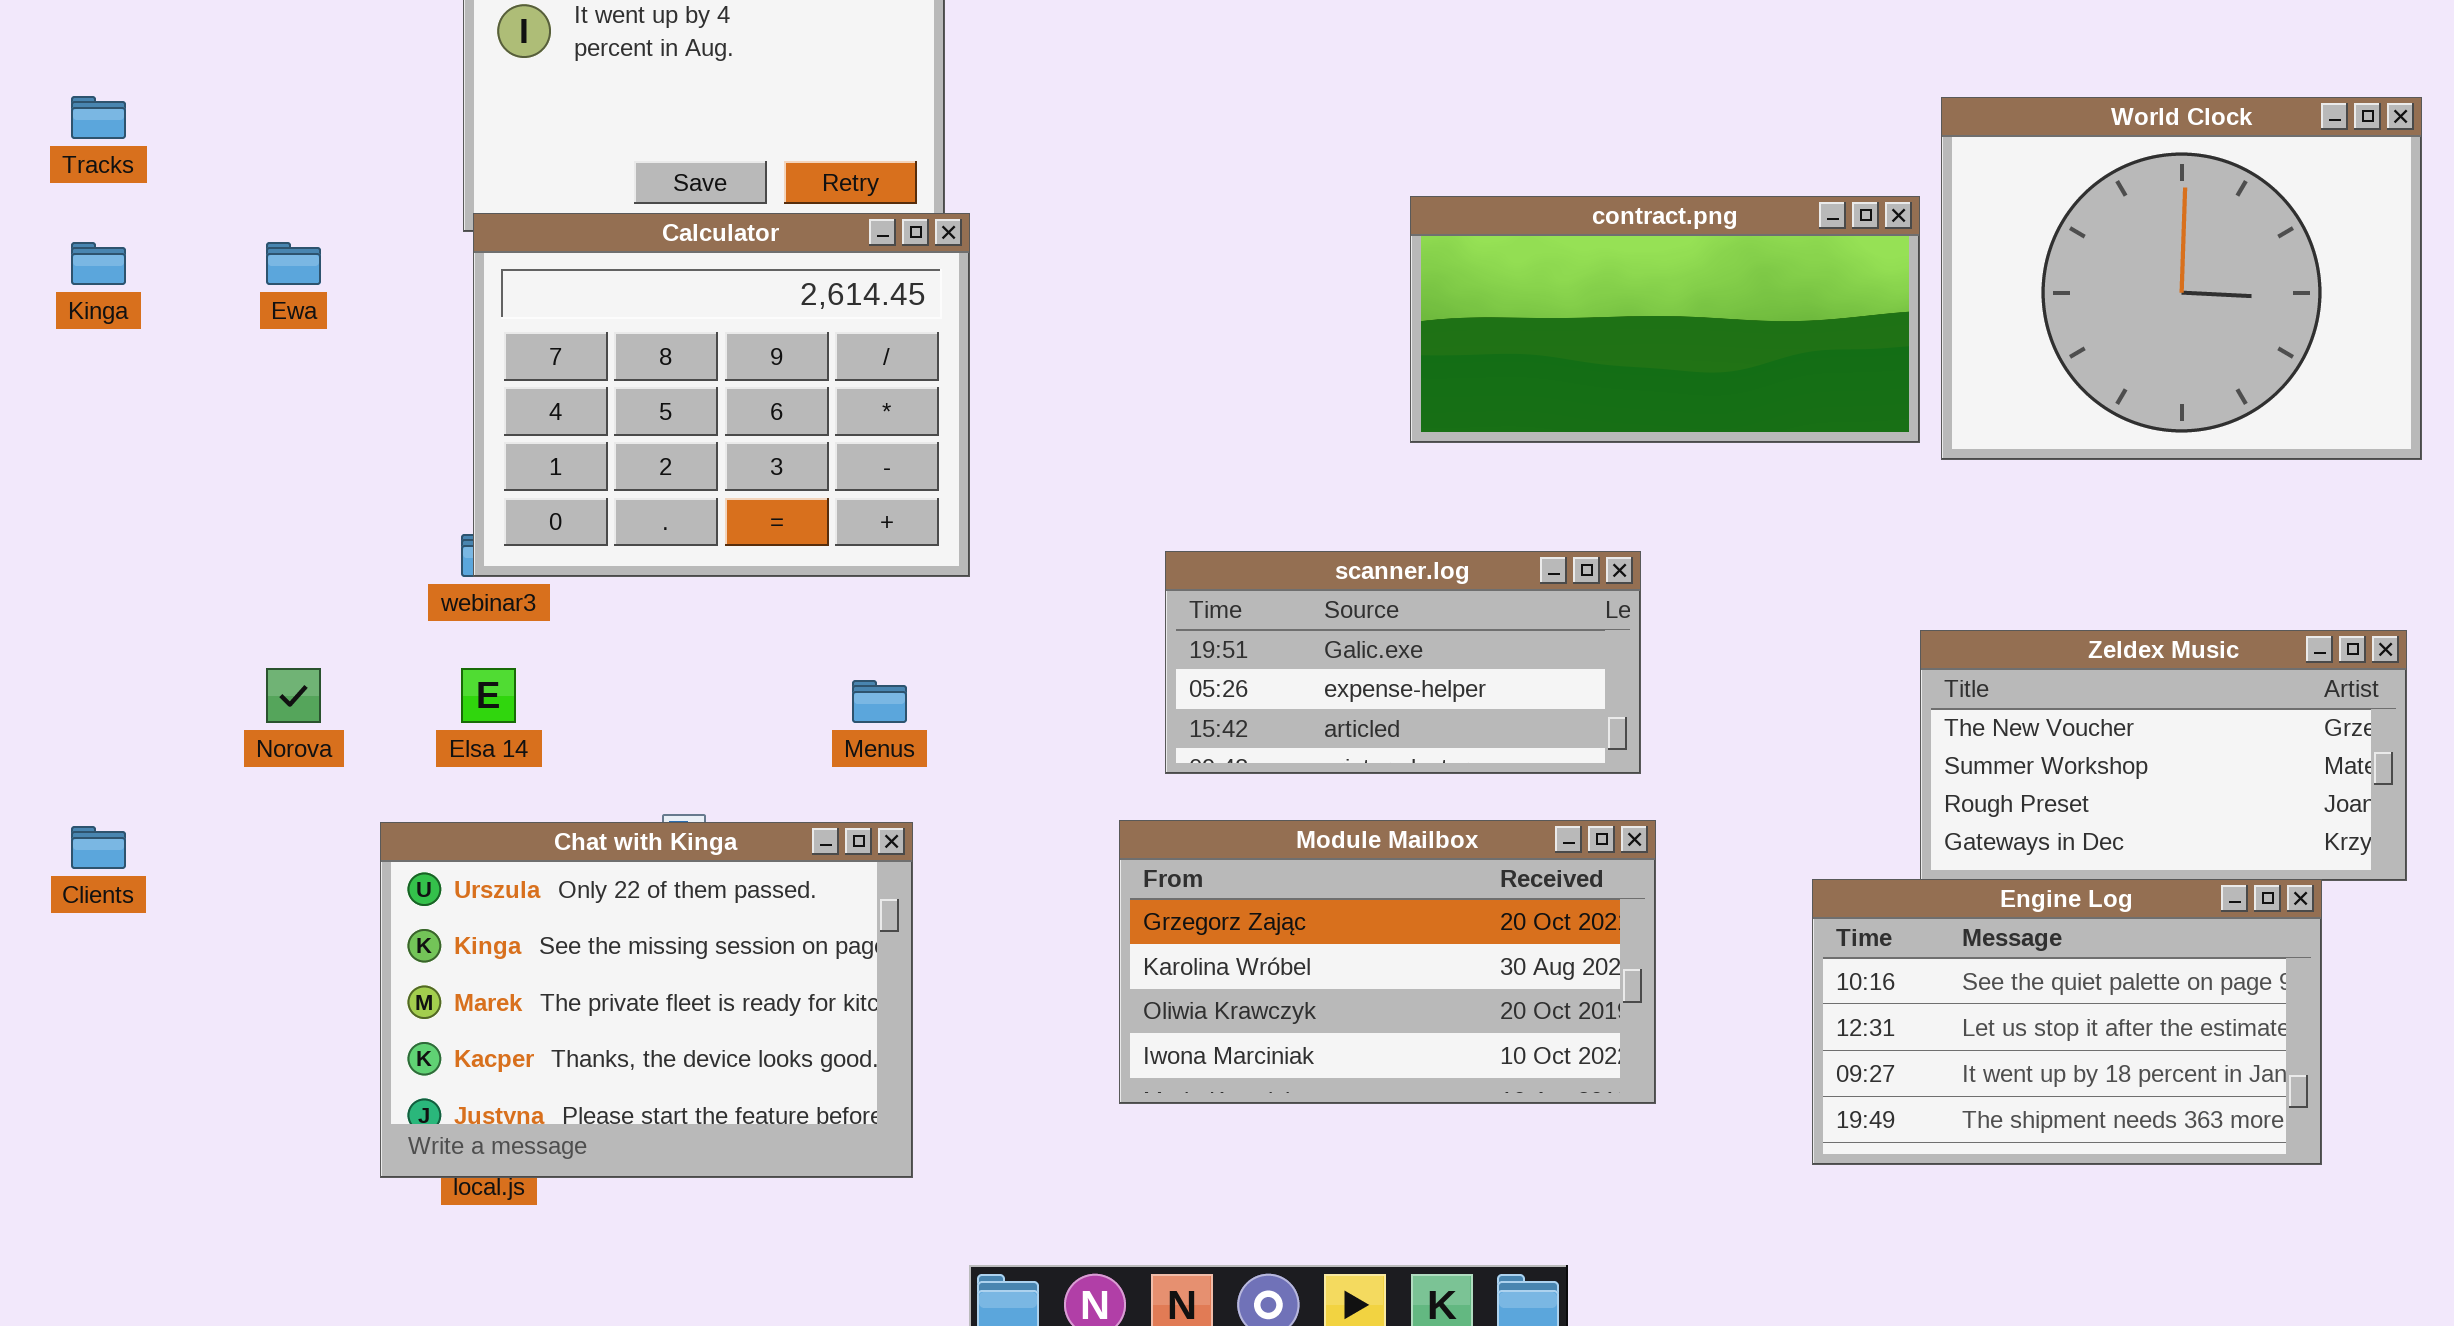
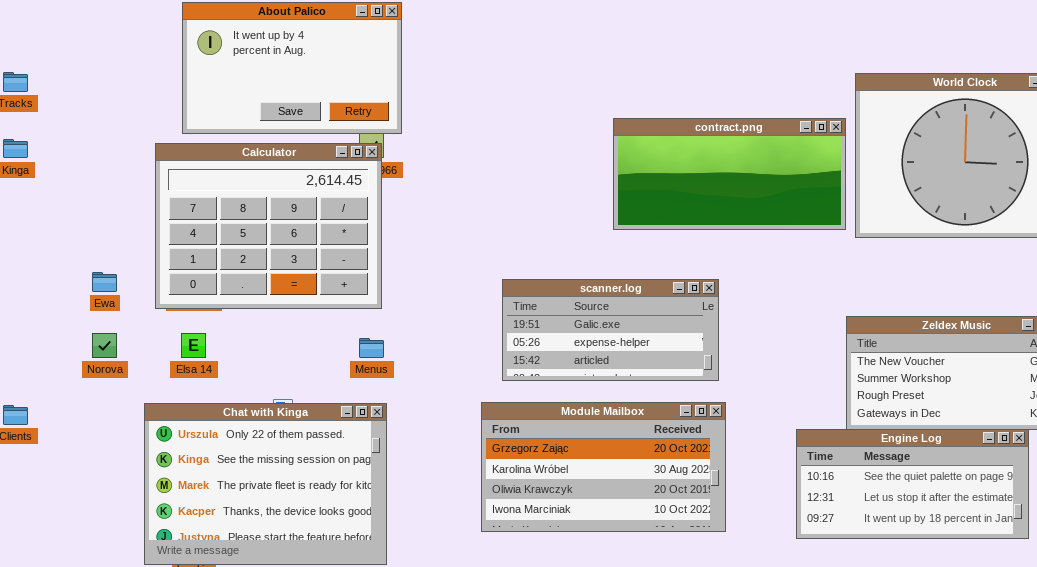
Calculator: [473,213,970,577] -> [155,143,382,309], moved
Ewa: [266,242,321,285] -> [92,272,117,292], moved
Engine Log: [1812,879,2322,1165] -> [796,429,1029,539], resized

